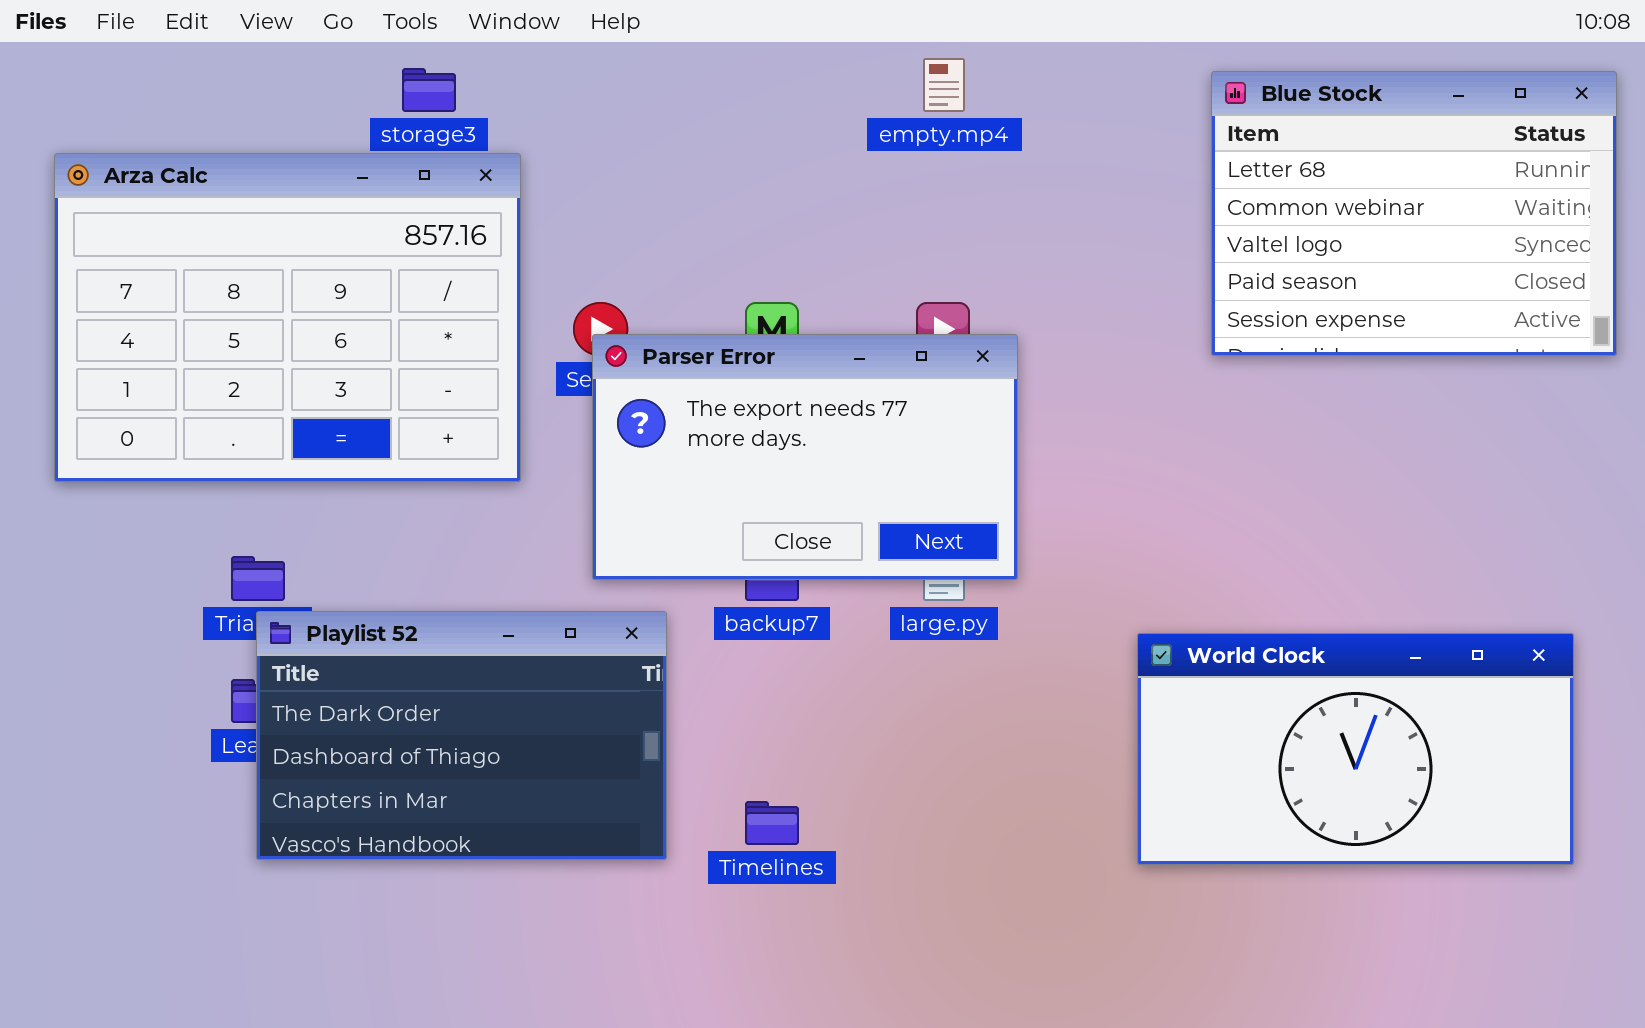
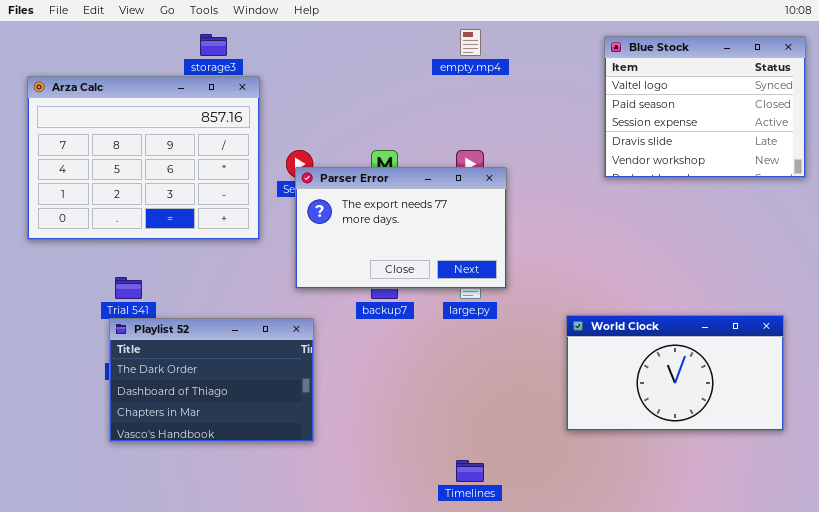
Blue Stock: [1211,71,1617,356] -> [604,36,806,178], scrolled down 2 rows
Playlist 52: [256,611,667,860] -> [109,318,314,442], moved
Timelines: [745,801,799,845] -> [456,460,484,482], moved

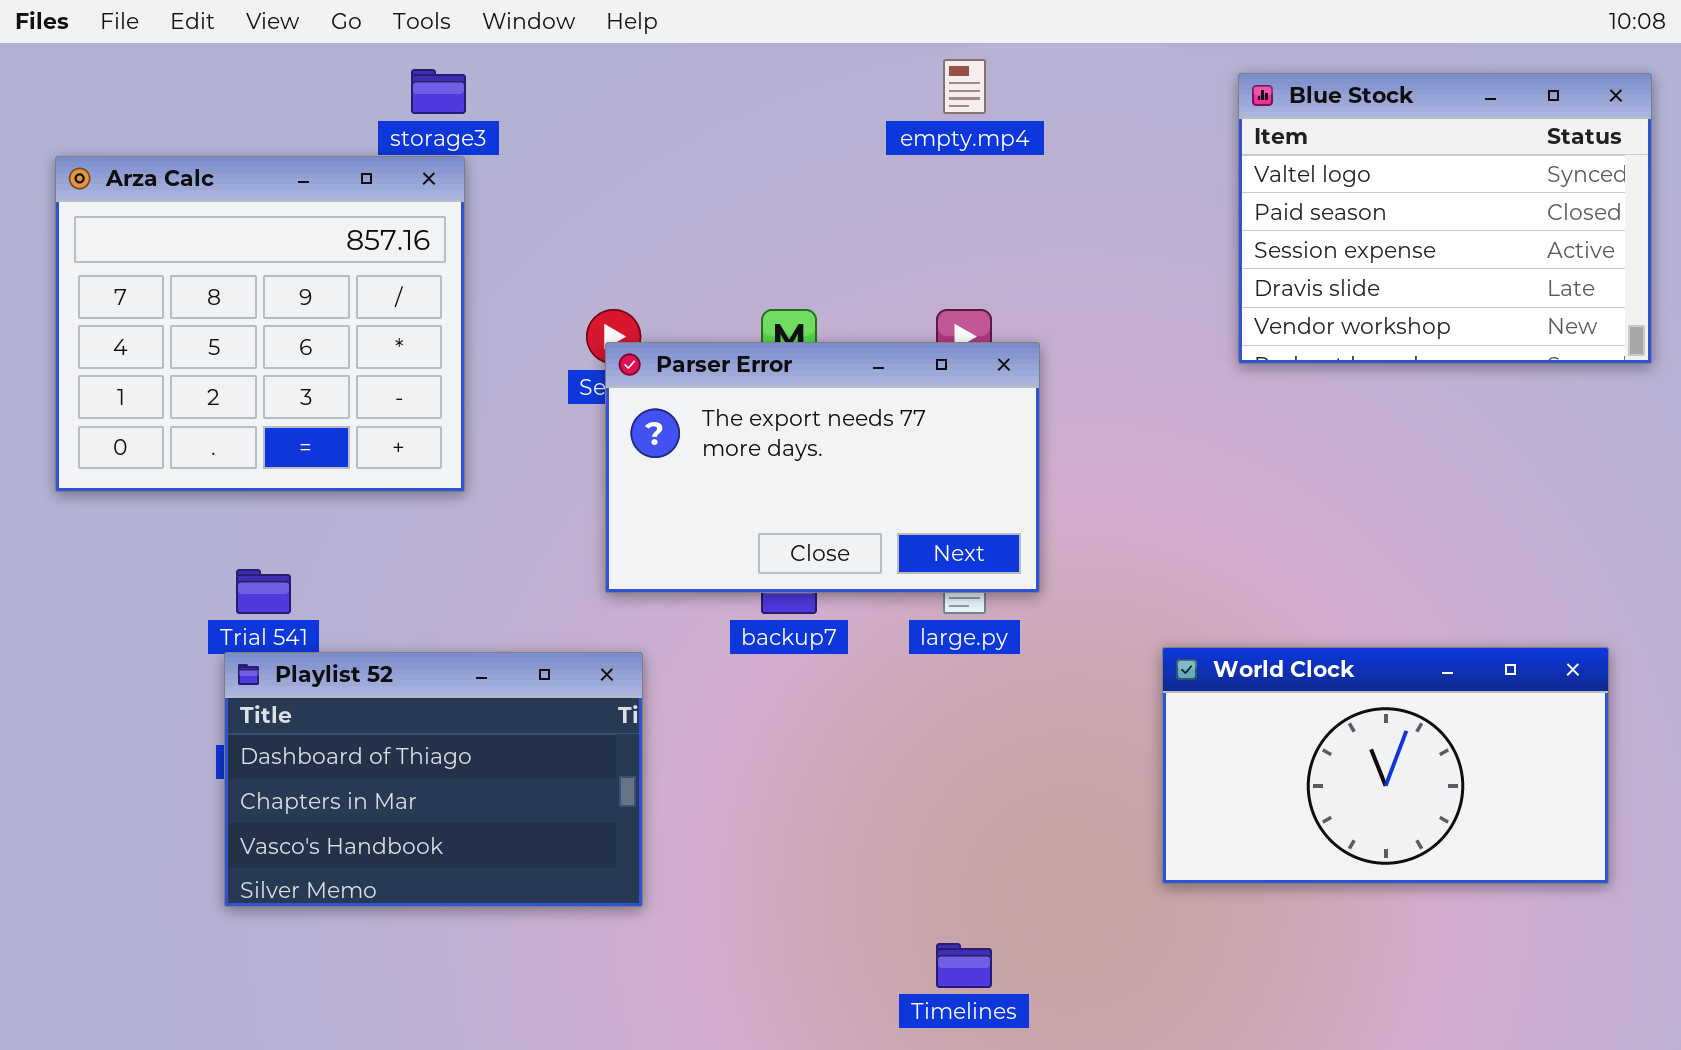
Arza Calc: [27,76,260,240] -> [55,156,465,492], resized
Playlist 52: [109,318,314,442] -> [224,652,643,907], scrolled down 1 row

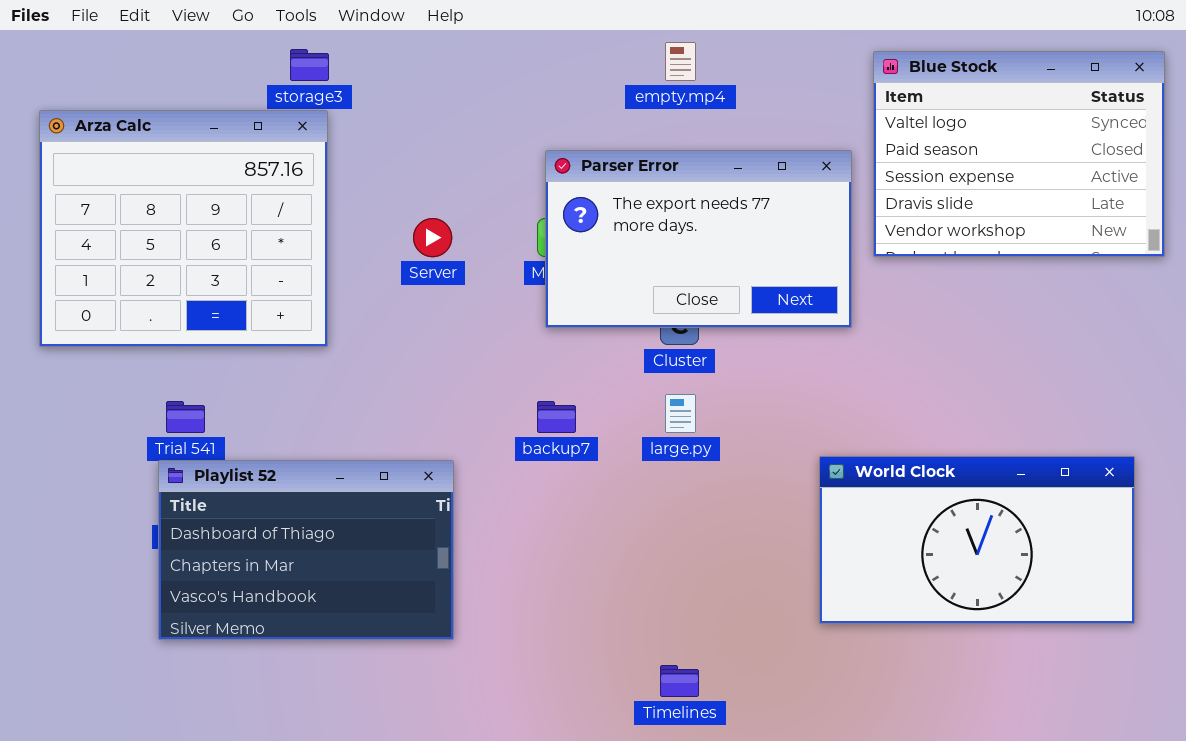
Parser Error: [605,342,1040,593] -> [545,150,852,328], moved

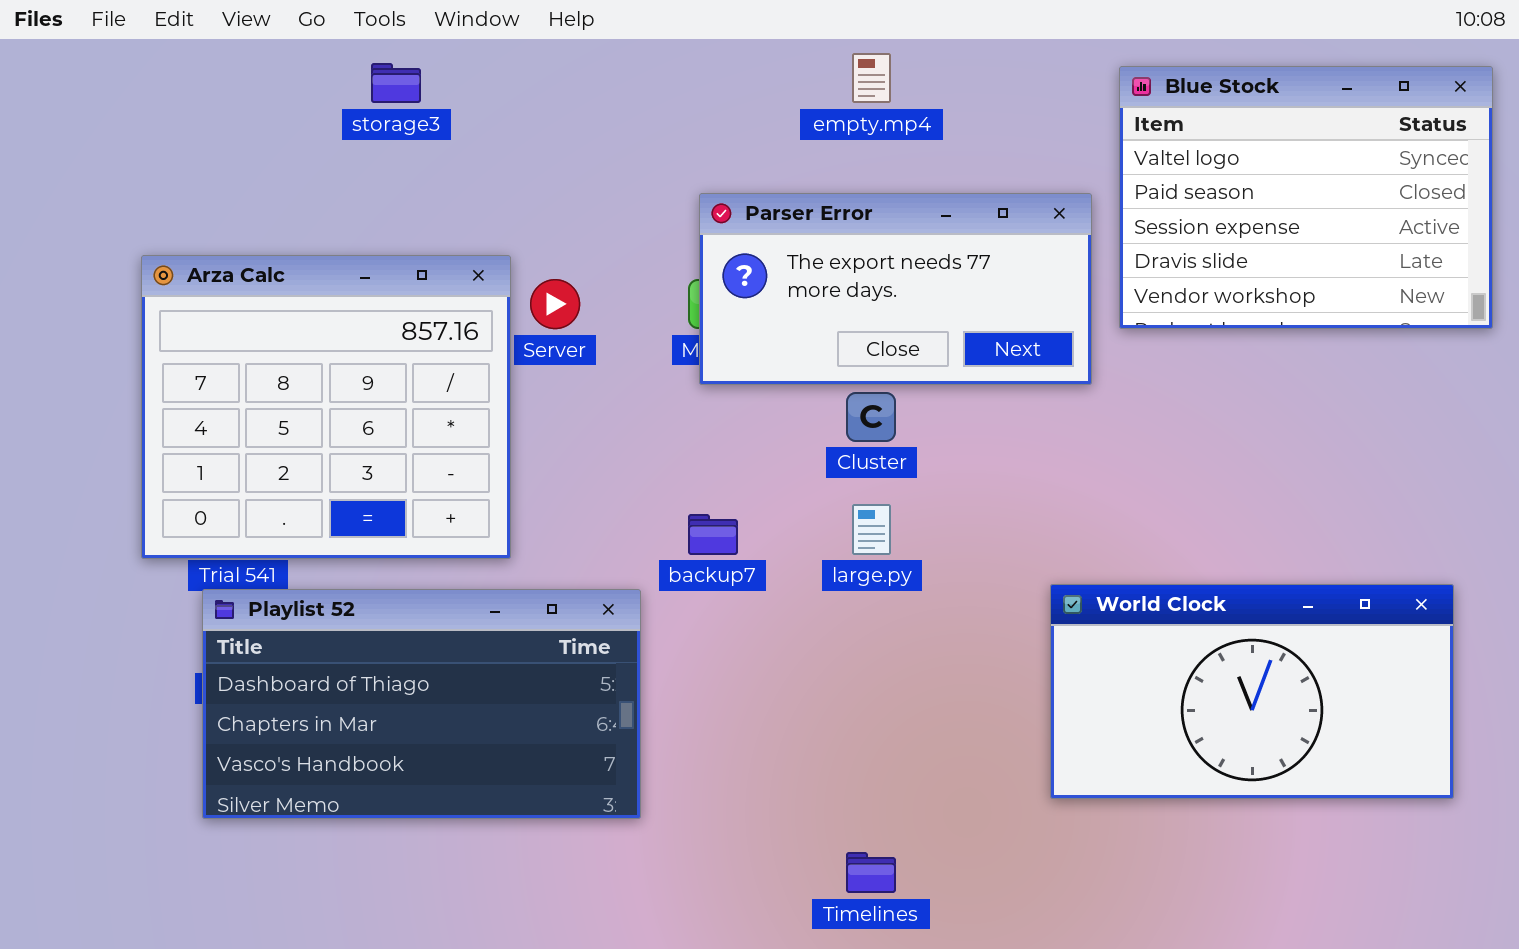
Arza Calc: [39,110,328,347] -> [141,255,511,559], moved
Parser Error: [545,150,852,328] -> [699,193,1092,385], resized
Playlist 52: [158,460,454,640] -> [202,589,641,819], resized

